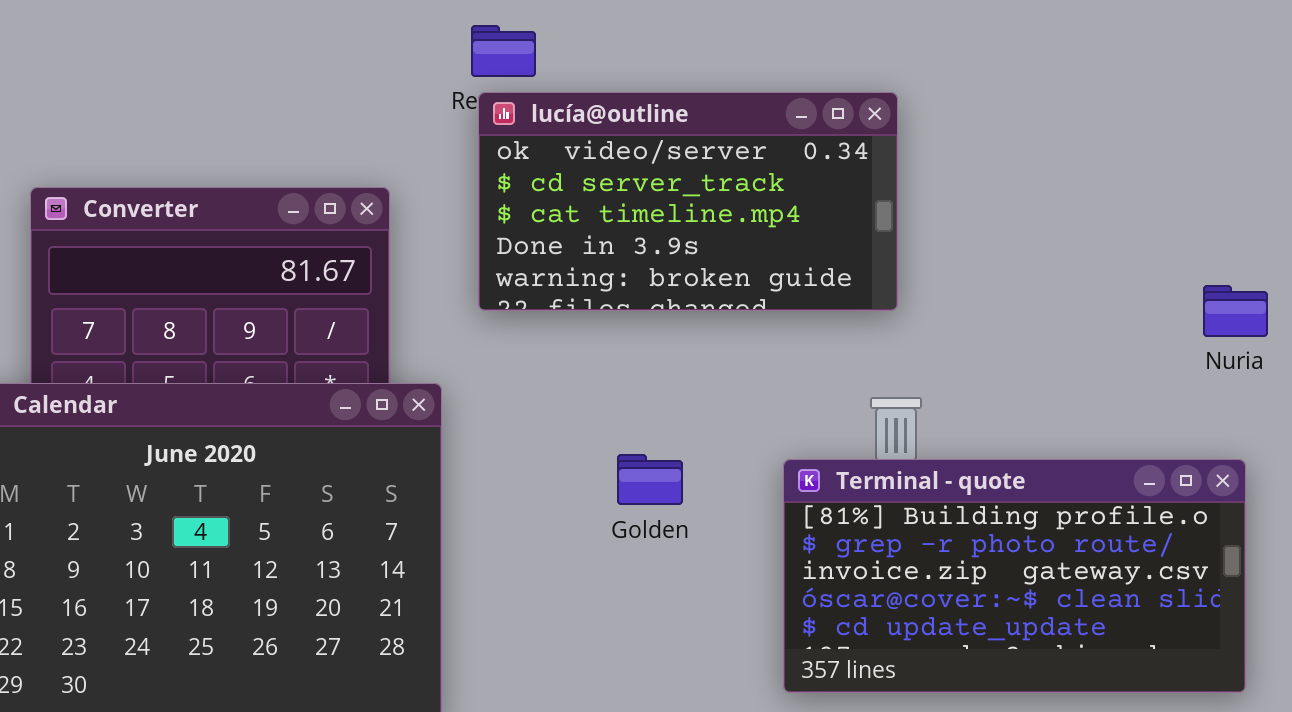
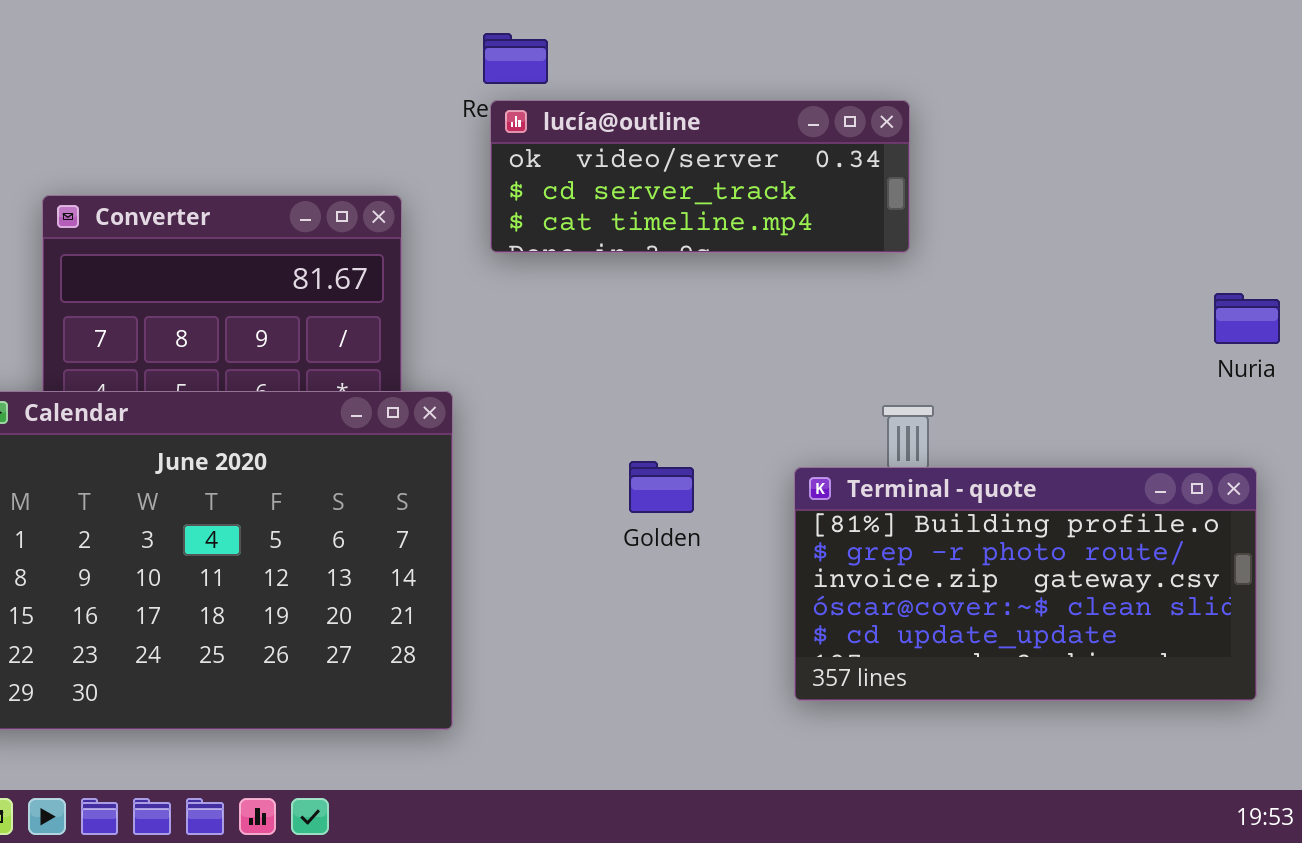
lucía@outline: [478,92,898,311] -> [490,100,910,253], resized

